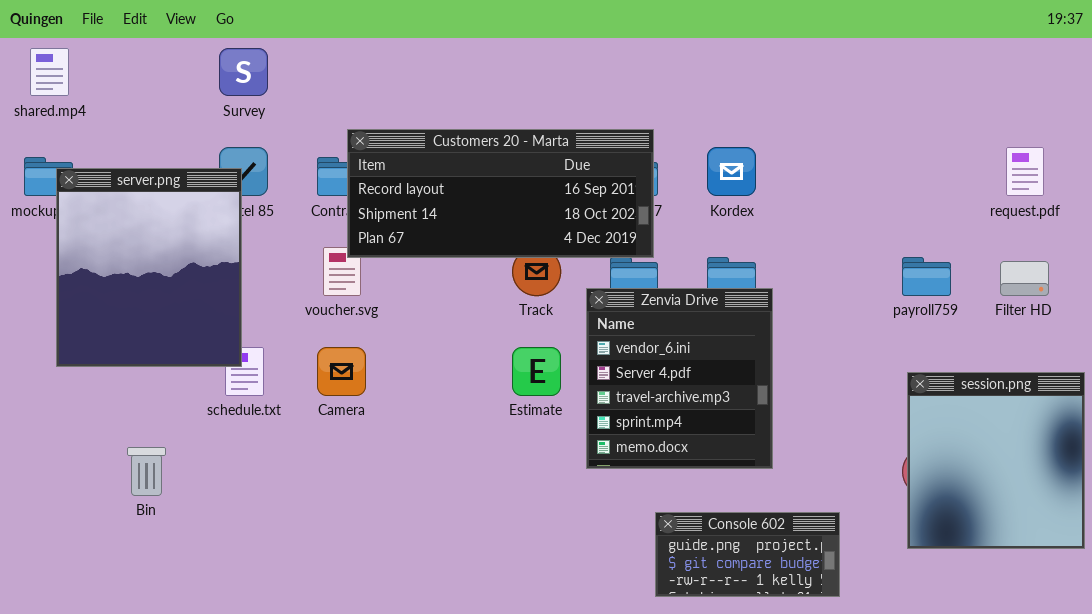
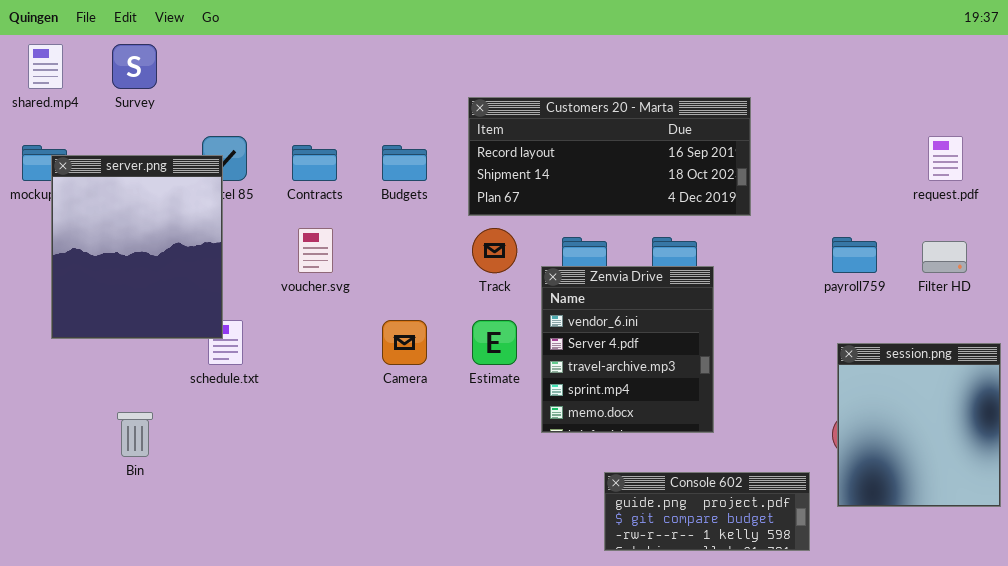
Survey: [219,48,268,96] -> [112,44,157,89], moved
Customers 20 - Marta: [347,129,654,258] -> [468,97,751,216], moved
Camera: [317,347,366,396] -> [382,320,427,365], moved
Console 602: [655,512,840,597] -> [604,472,810,551], resized

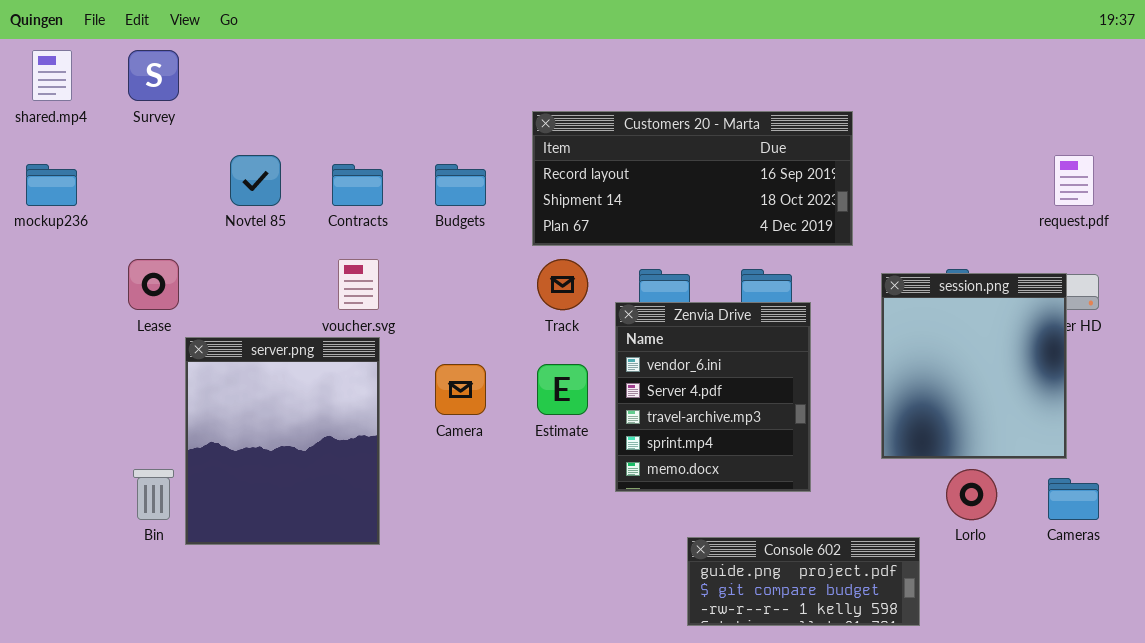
server.png: [51,155,223,339] -> [185,337,380,545], moved
session.png: [837,343,1001,507] -> [881,273,1067,459], moved

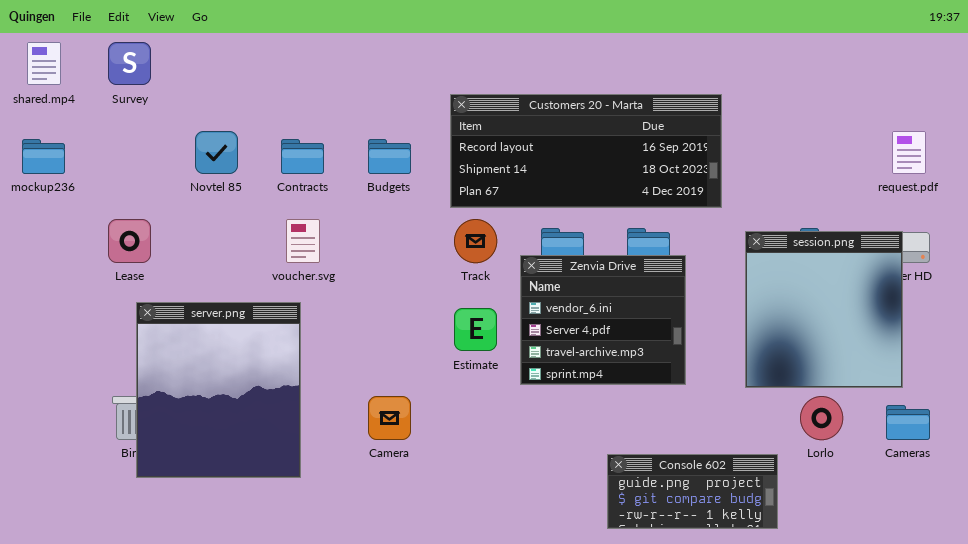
Zenvia Drive: [615,302,811,492] -> [520,255,686,385], resized
server.png: [185,337,380,545] -> [136,302,301,478], moved
Camera: [435,364,486,415] -> [368,396,411,440], moved
Console 602: [687,537,920,626] -> [607,454,778,529], resized

